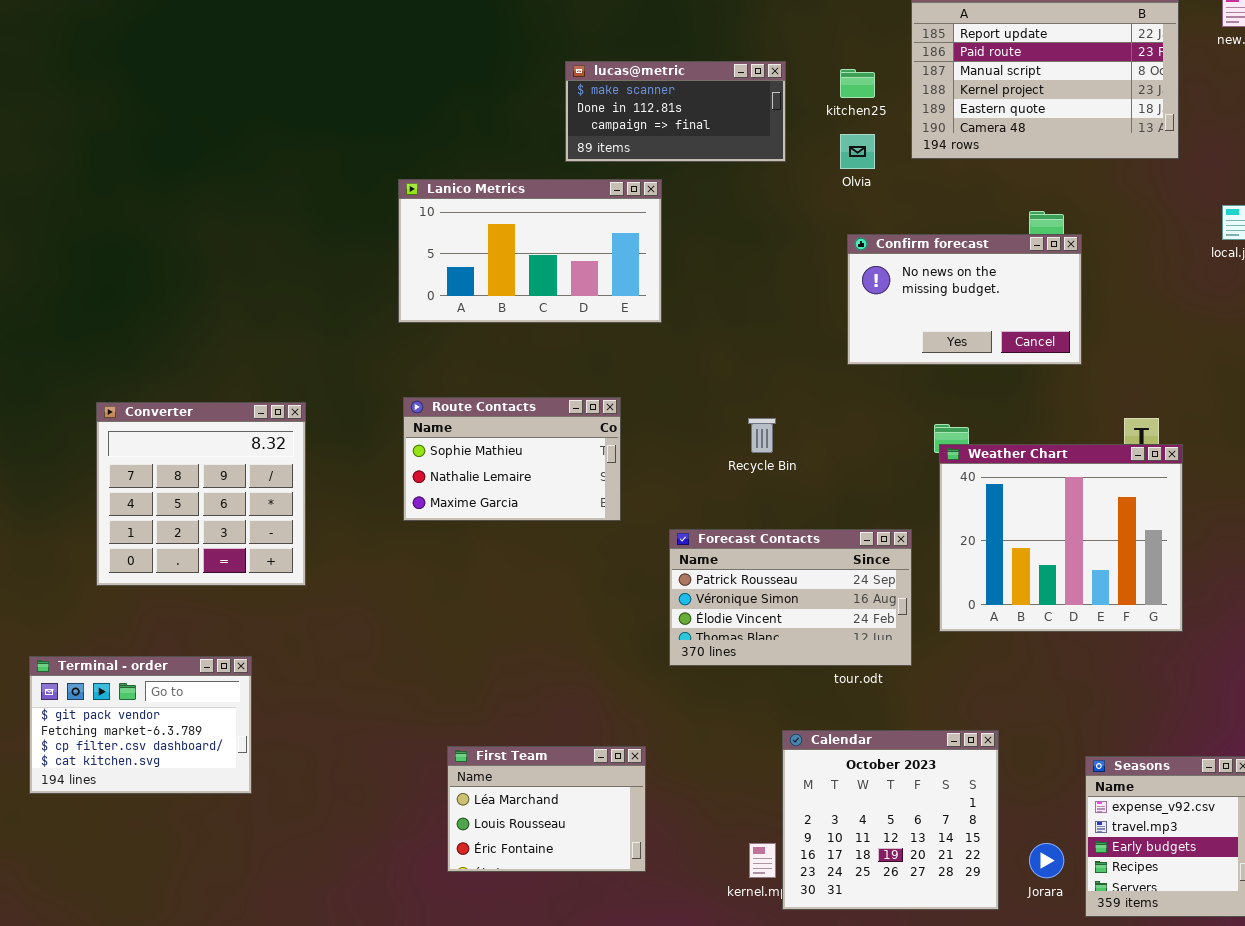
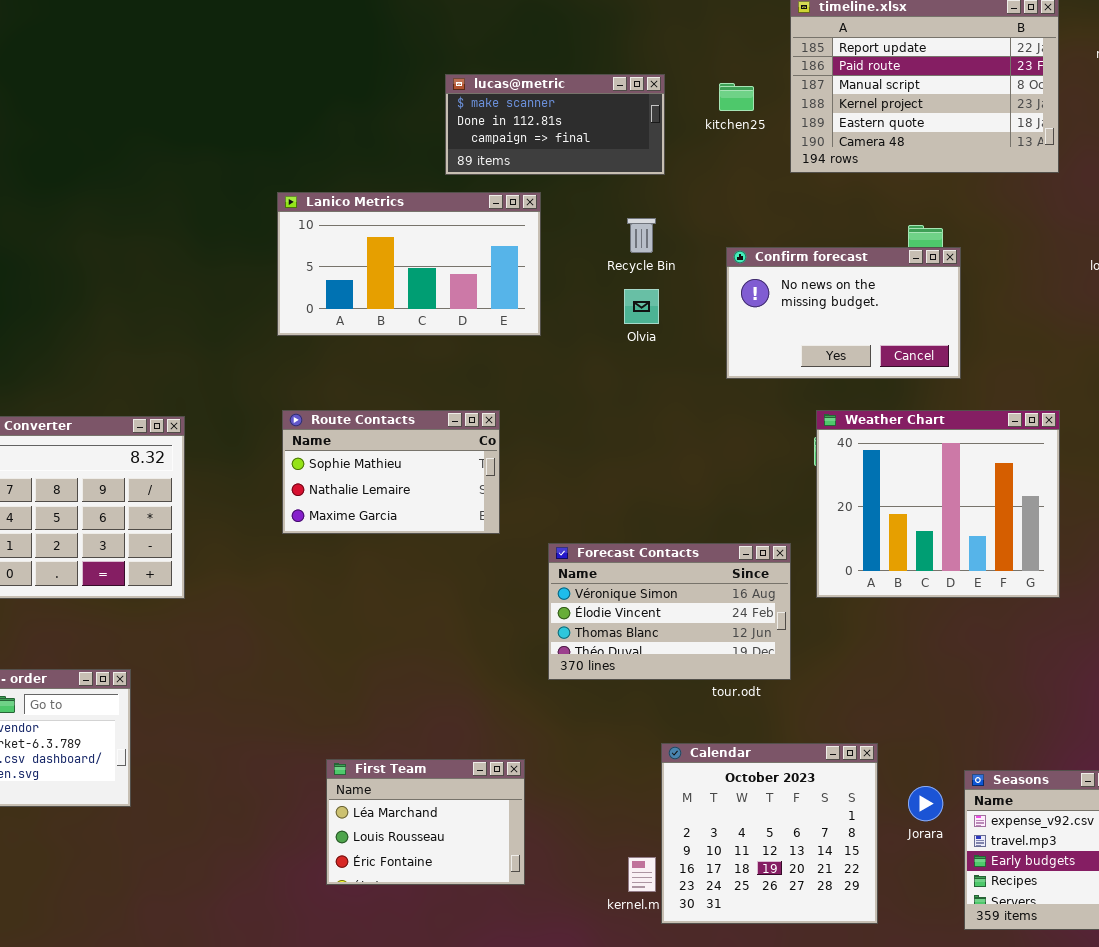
Olvia: [840,134,875,169] -> [624,289,659,324], moved
Recycle Bin: [748,418,776,453] -> [627,218,656,253], moved
Weather Chart: [939,444,1183,632] -> [816,410,1060,598], moved
Forecast Contacts: [669,529,912,666] -> [548,543,791,680], scrolled down 1 row
Jorara: [1029,843,1064,878] -> [908,786,943,821], moved

